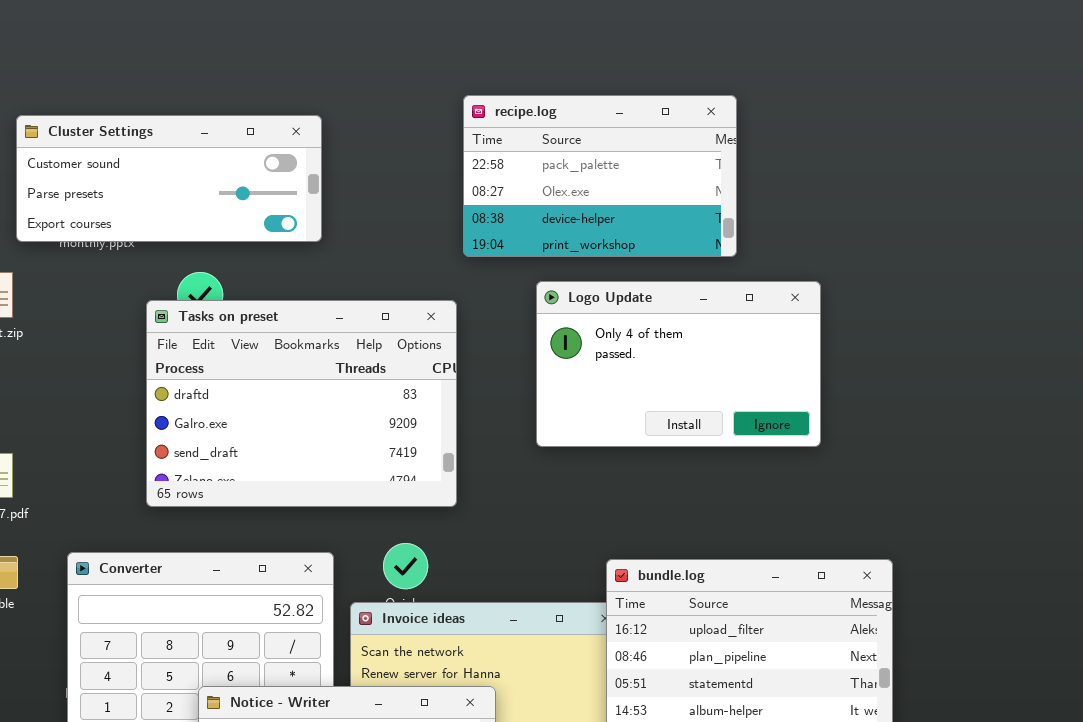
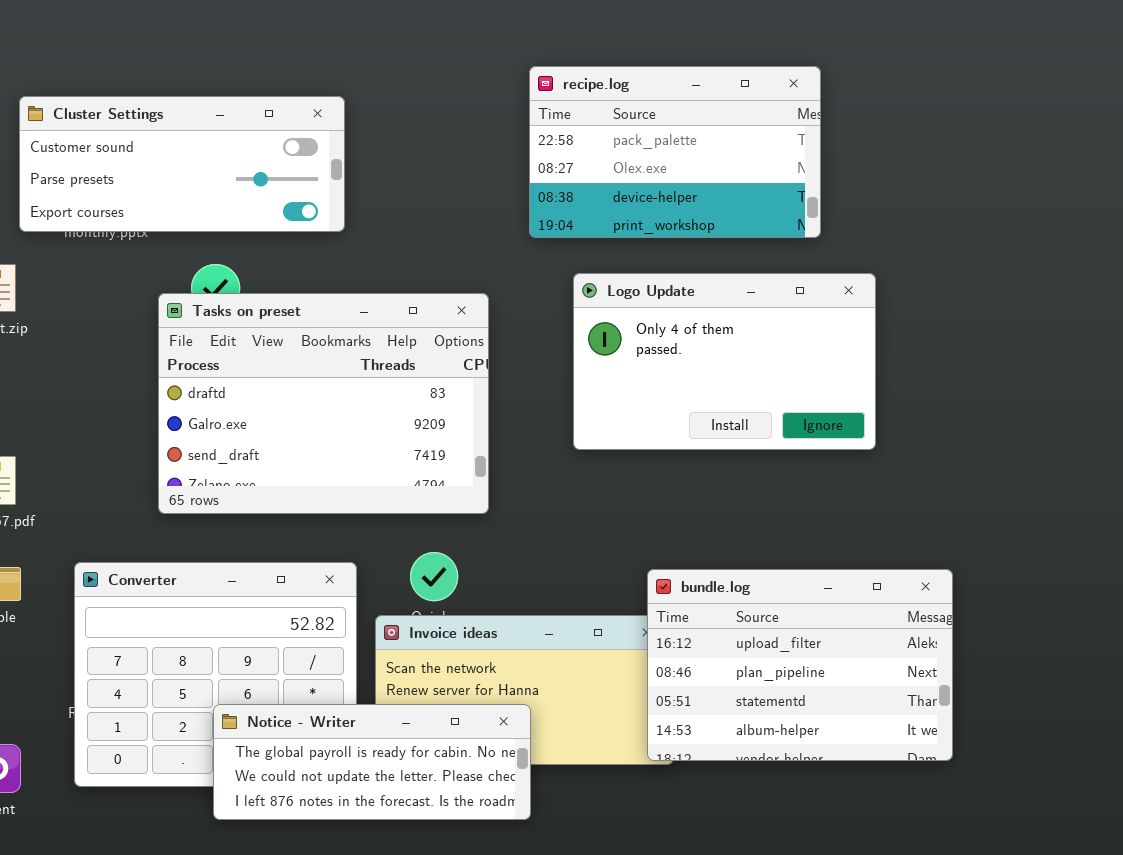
recipe.log: [463,95,737,257] -> [529,66,821,238], moved

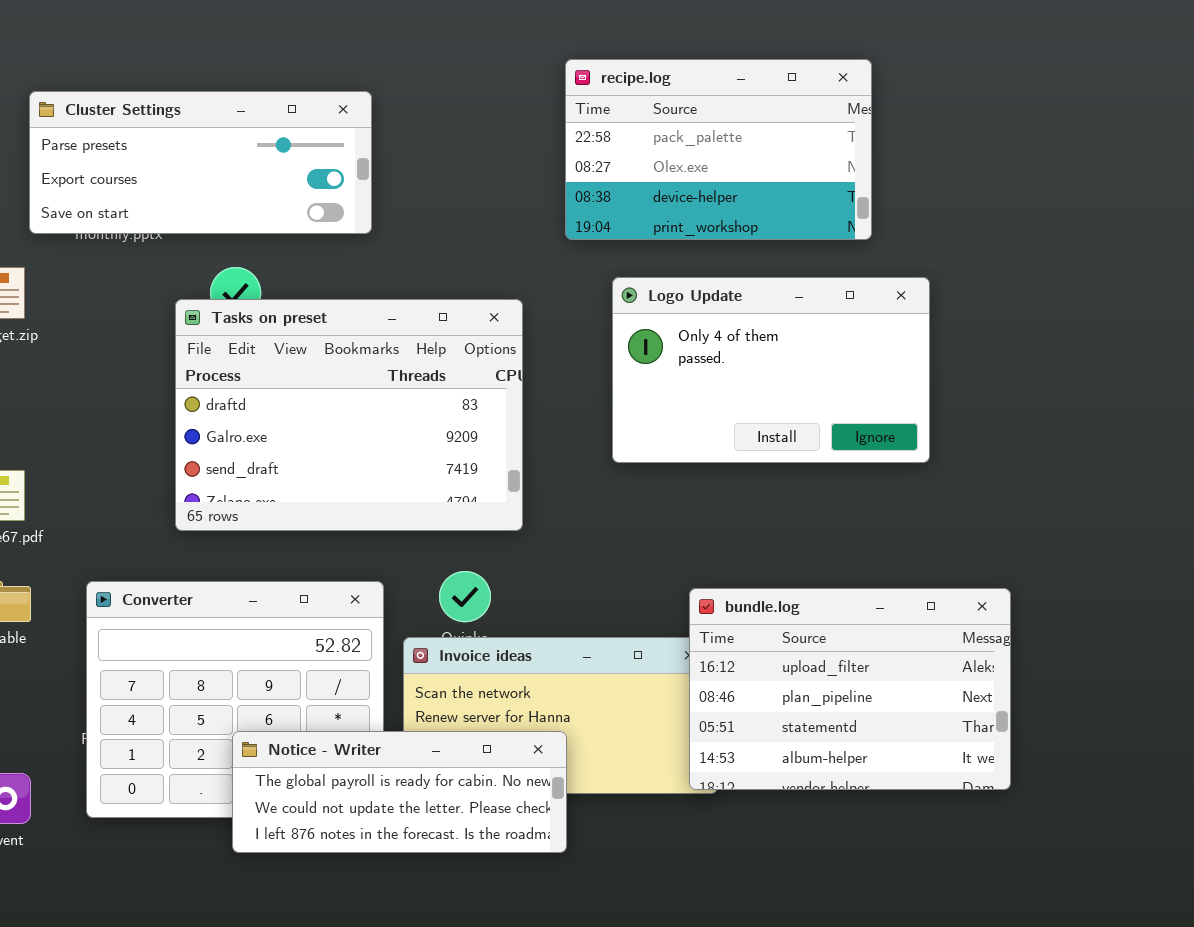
Cluster Settings: [19,96,345,232] -> [29,91,372,234], scrolled down 1 row

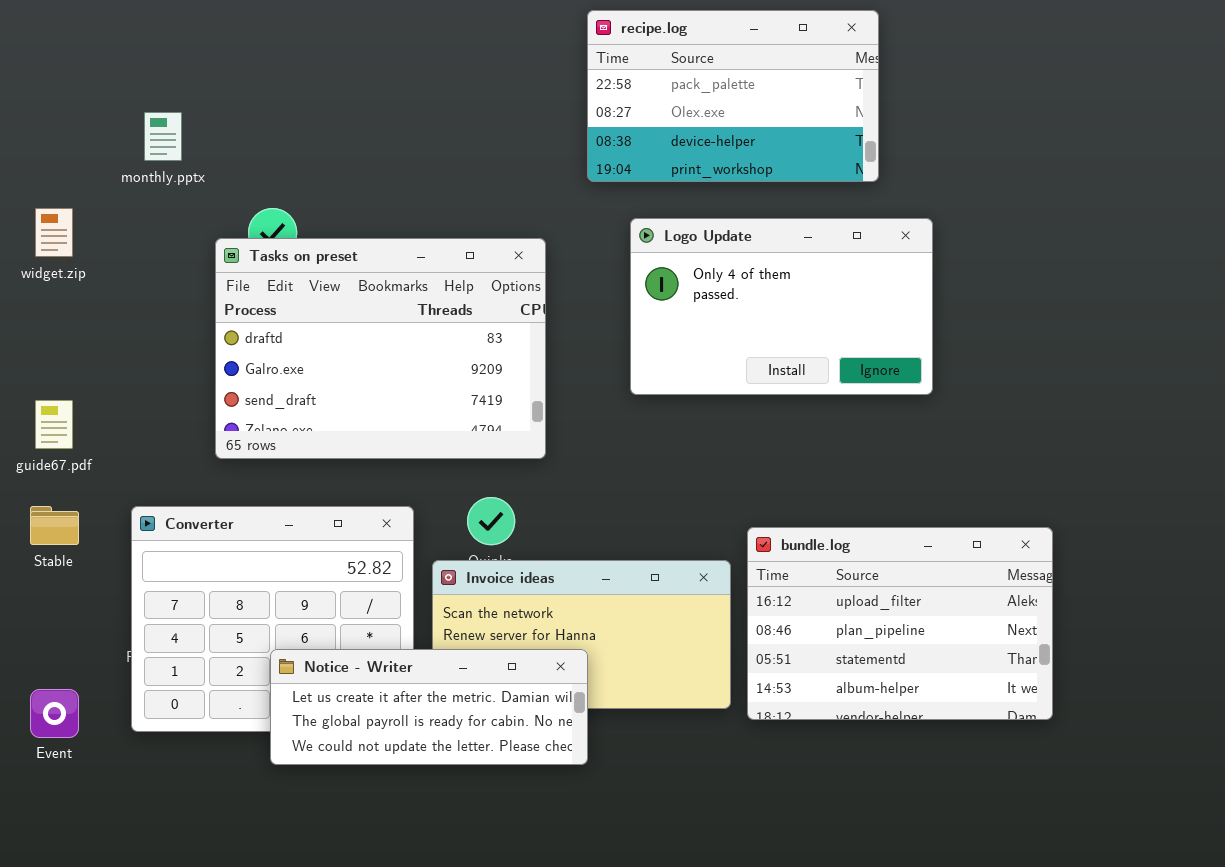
Cluster Settings: [29,91,372,234] -> none, closed
bundle.log: [689,588,1011,790] -> [747,527,1053,720], moved
Notice - Writer: [232,731,567,853] -> [270,649,588,765], scrolled up 1 row

